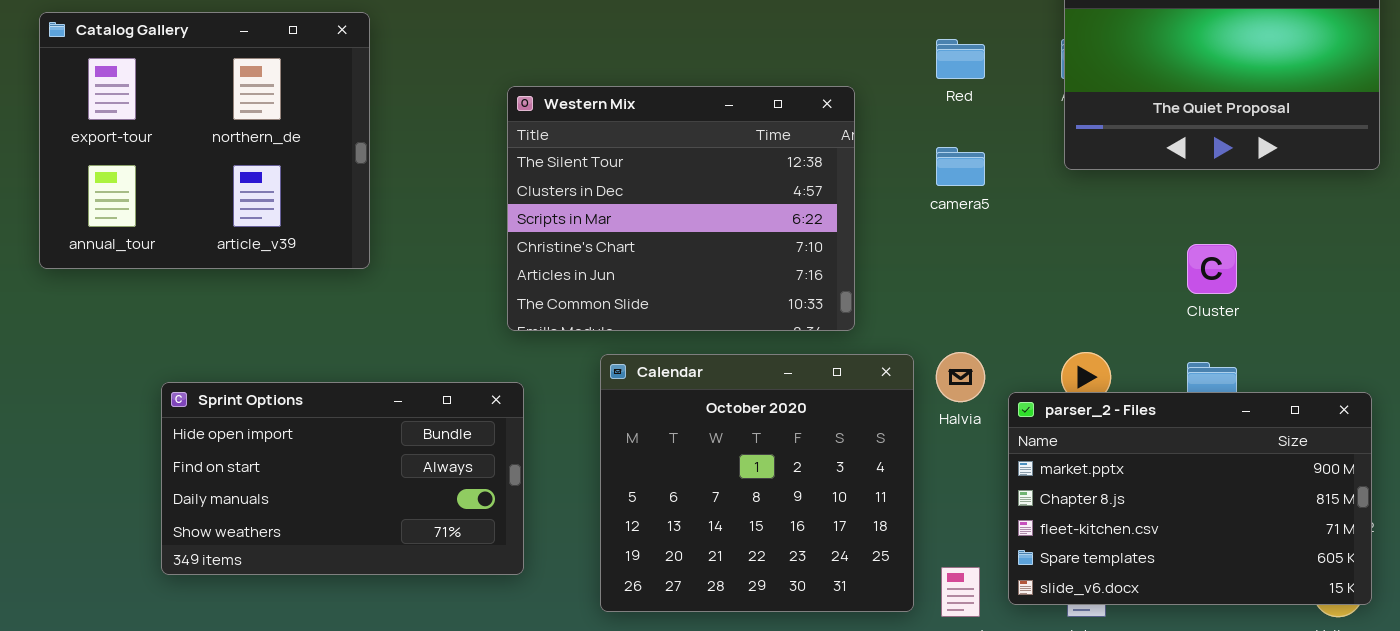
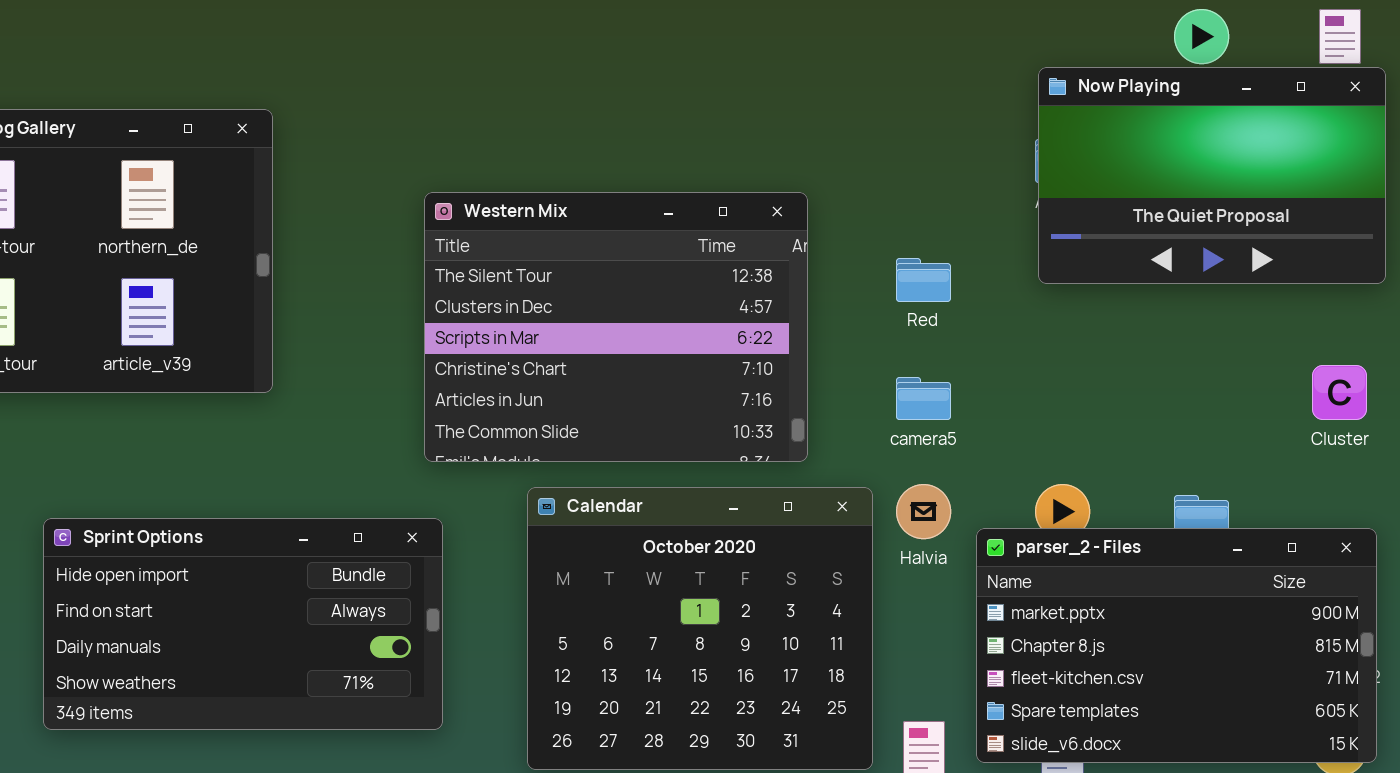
Red: [936,39,985,79] -> [896,258,951,302], moved
camera5: [936,147,985,186] -> [896,377,951,420], moved
Cluster: [1187,244,1237,294] -> [1312,365,1367,420], moved

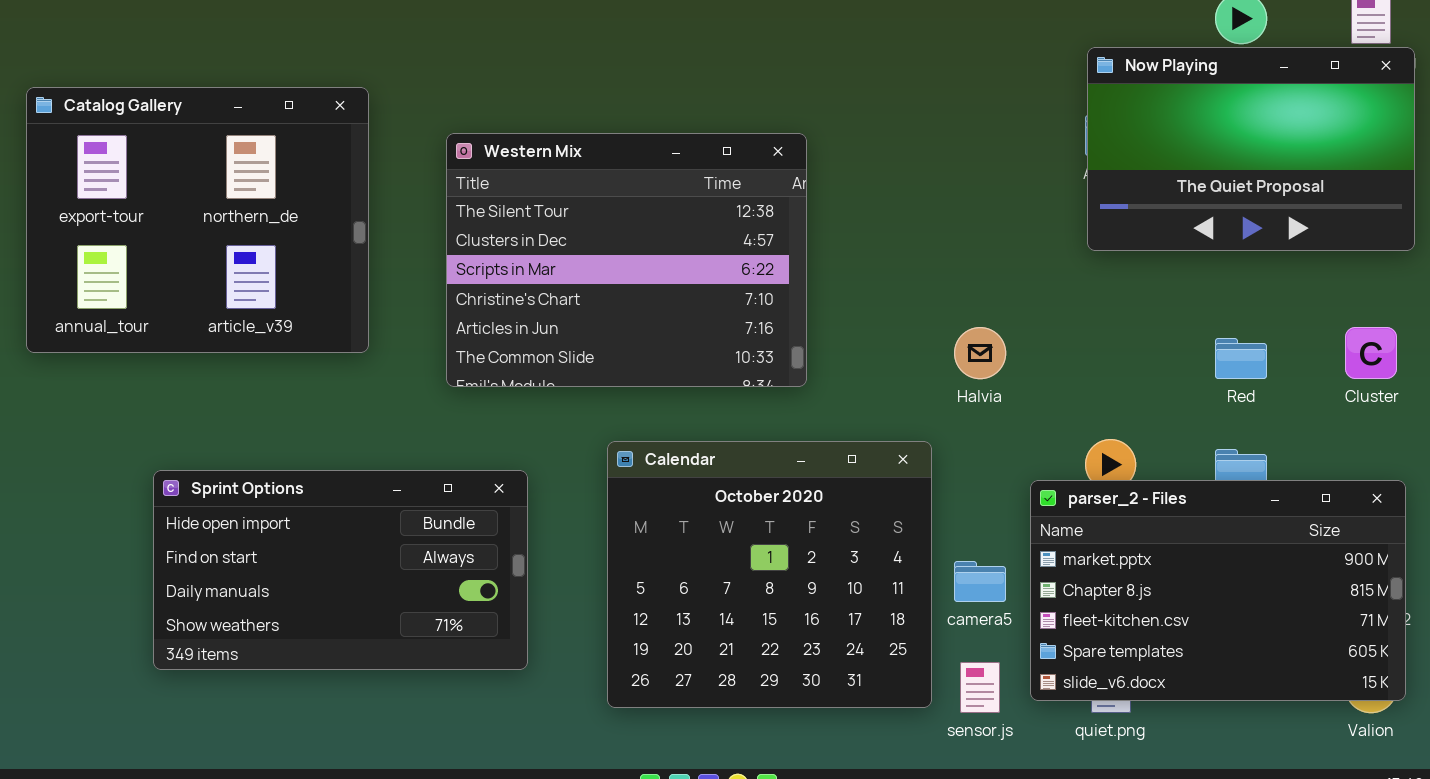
Western Mix: [424,192,808,462] -> [446,133,807,387], moved
Red: [896,258,951,302] -> [1215,338,1267,379], moved
camera5: [896,377,951,420] -> [954,561,1006,602], moved
Halvia: [896,484,951,539] -> [954,327,1006,379], moved

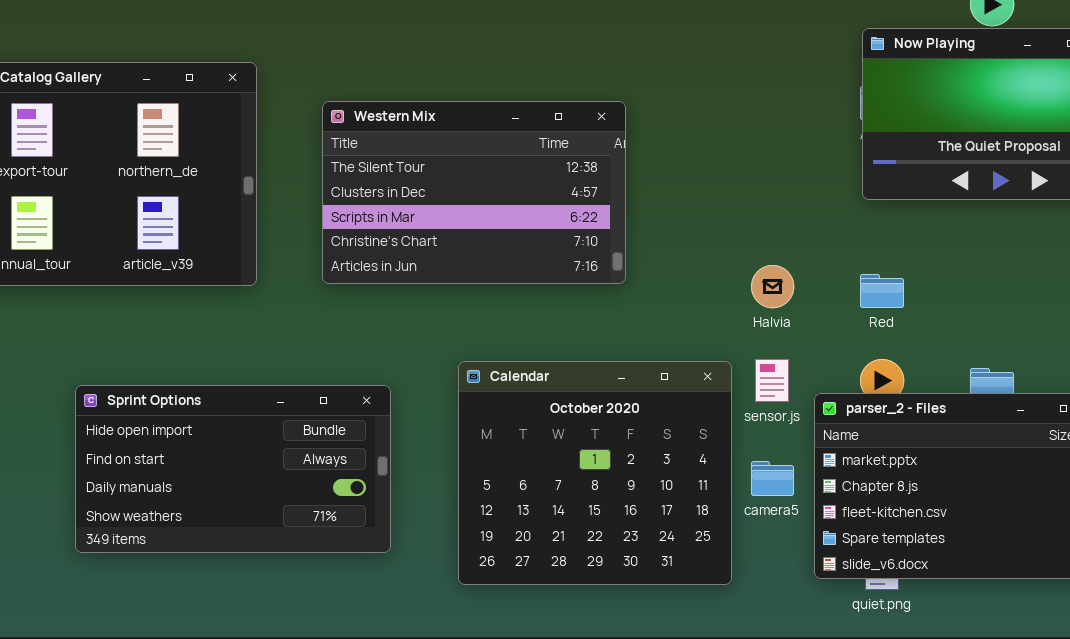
Western Mix: [446,133,807,387] -> [322,101,626,284], resized
Red: [1215,338,1267,379] -> [860,274,904,308], moved
sensor.js: [960,662,1000,713] -> [755,359,789,402], moved

